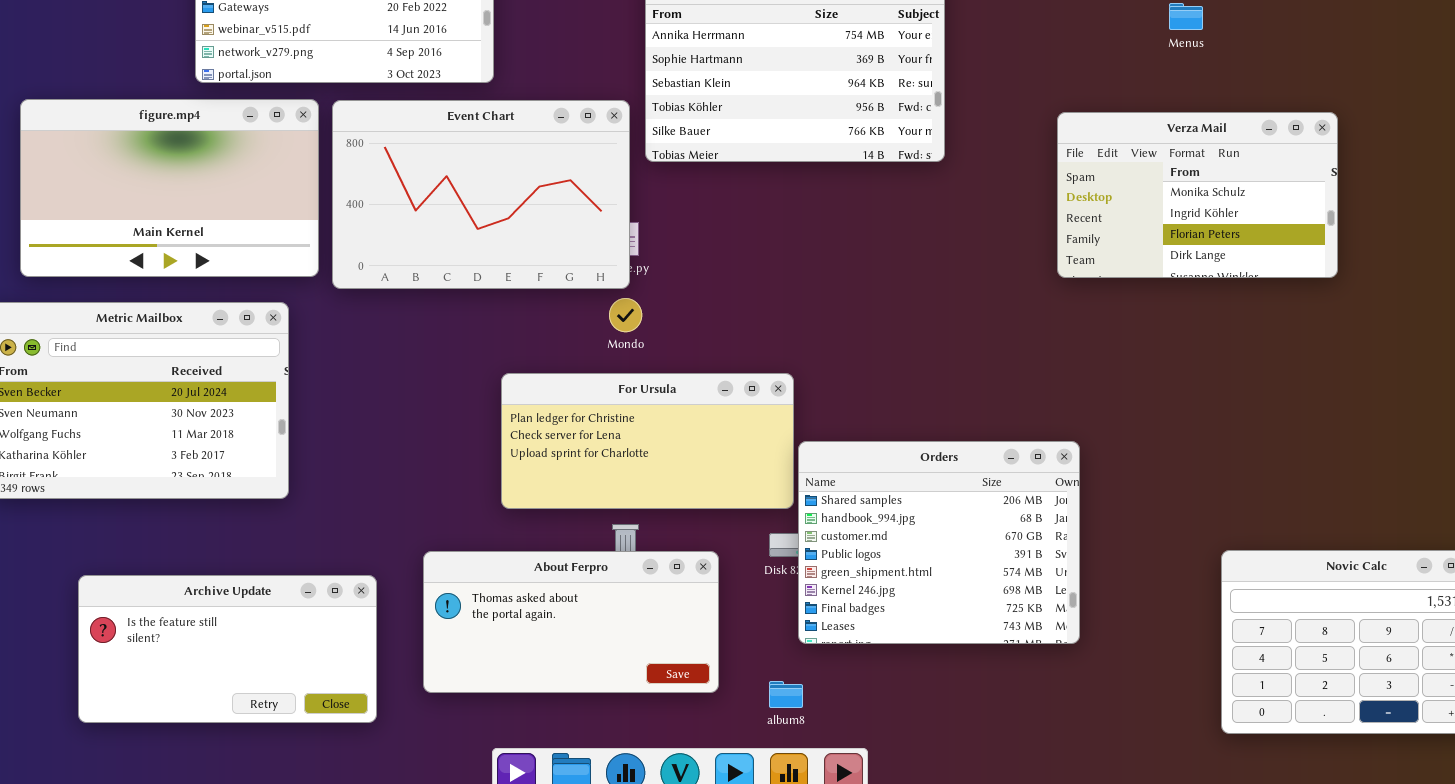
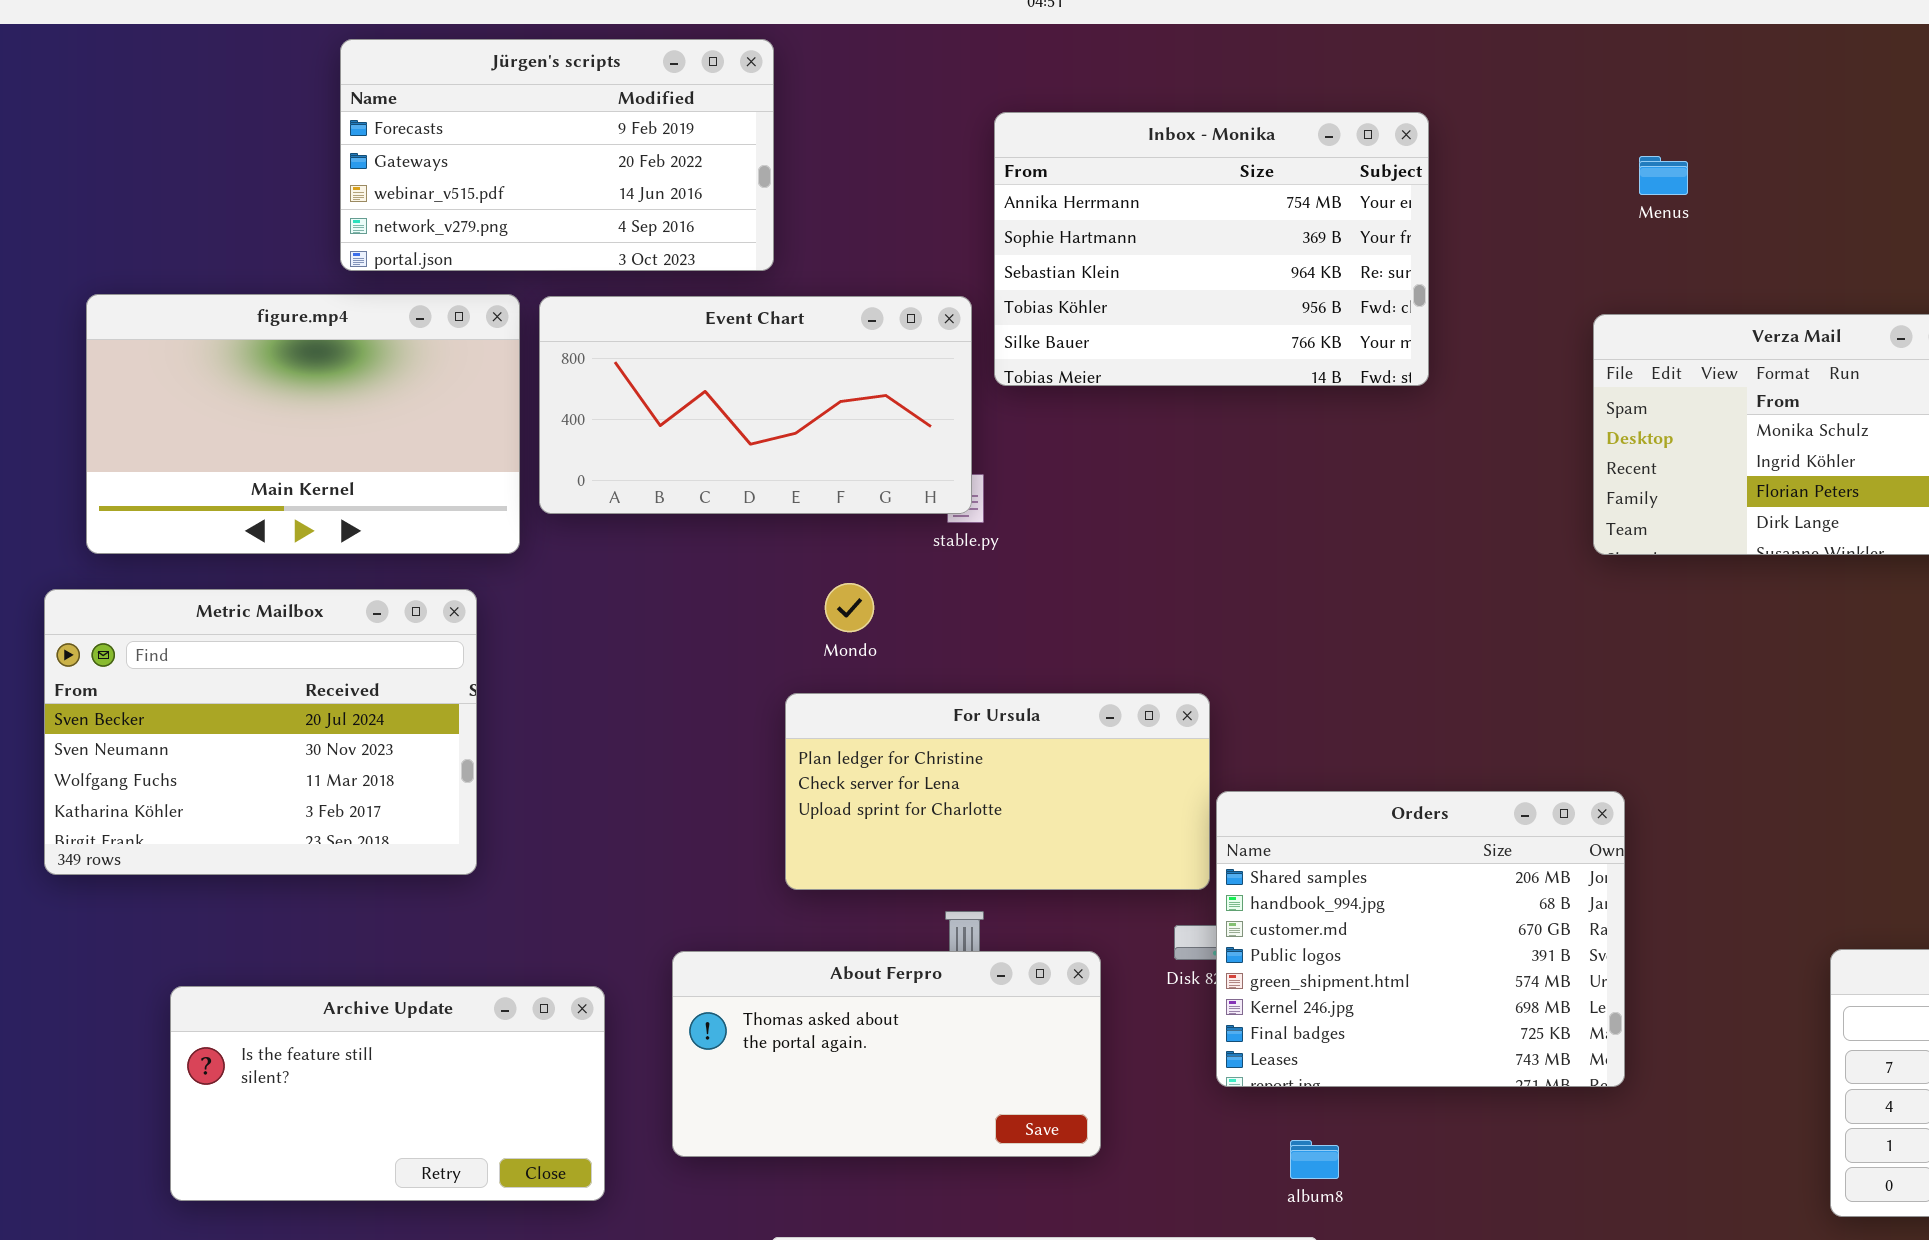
Menus: [1169,3,1203,30] -> [1639,156,1688,195], moved
Event Chart: [332,100,630,289] -> [539,296,972,514], resized
Mondo: [609,298,642,332] -> [825,583,874,632], moved
album8: [769,681,803,708] -> [1290,1140,1339,1179], moved

